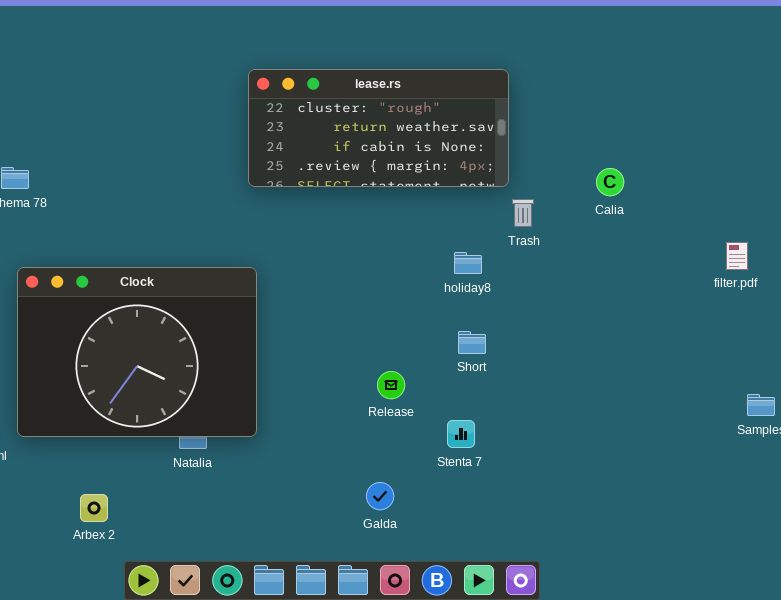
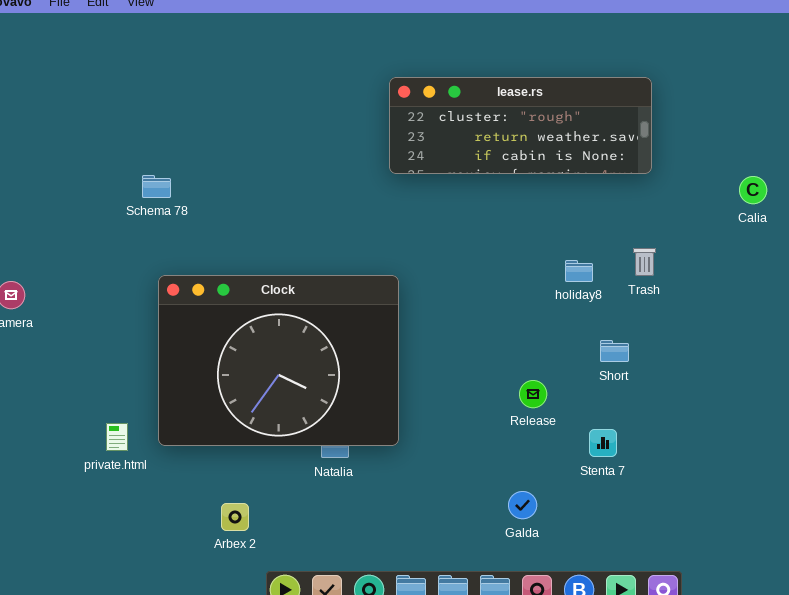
lease.rs: [248,69,509,187] -> [389,77,652,174], resized
Trash: [512,199,534,227] -> [633,248,656,276], moved
holiday8: [454,252,482,274] -> [565,260,593,282], moved

